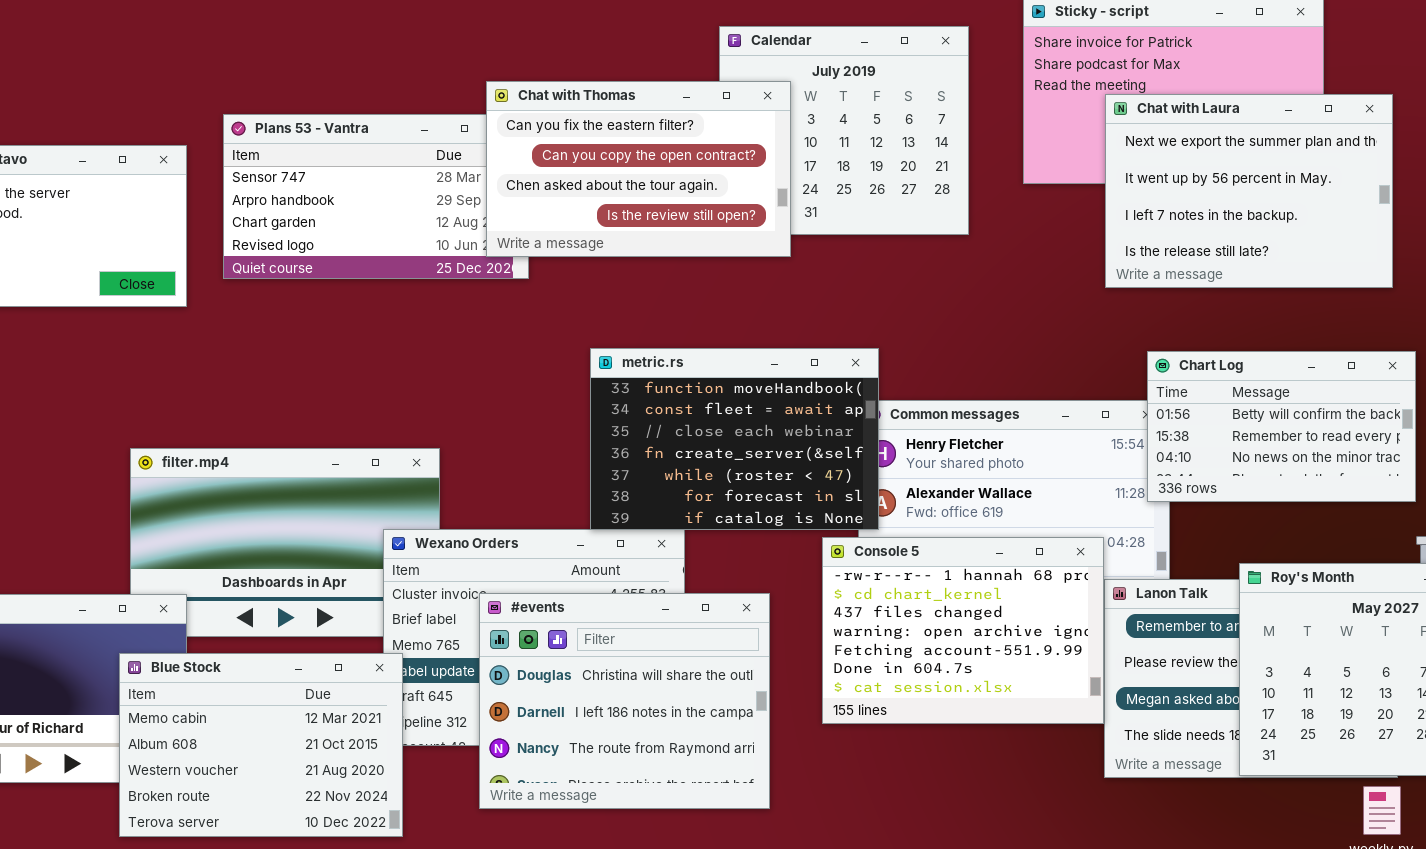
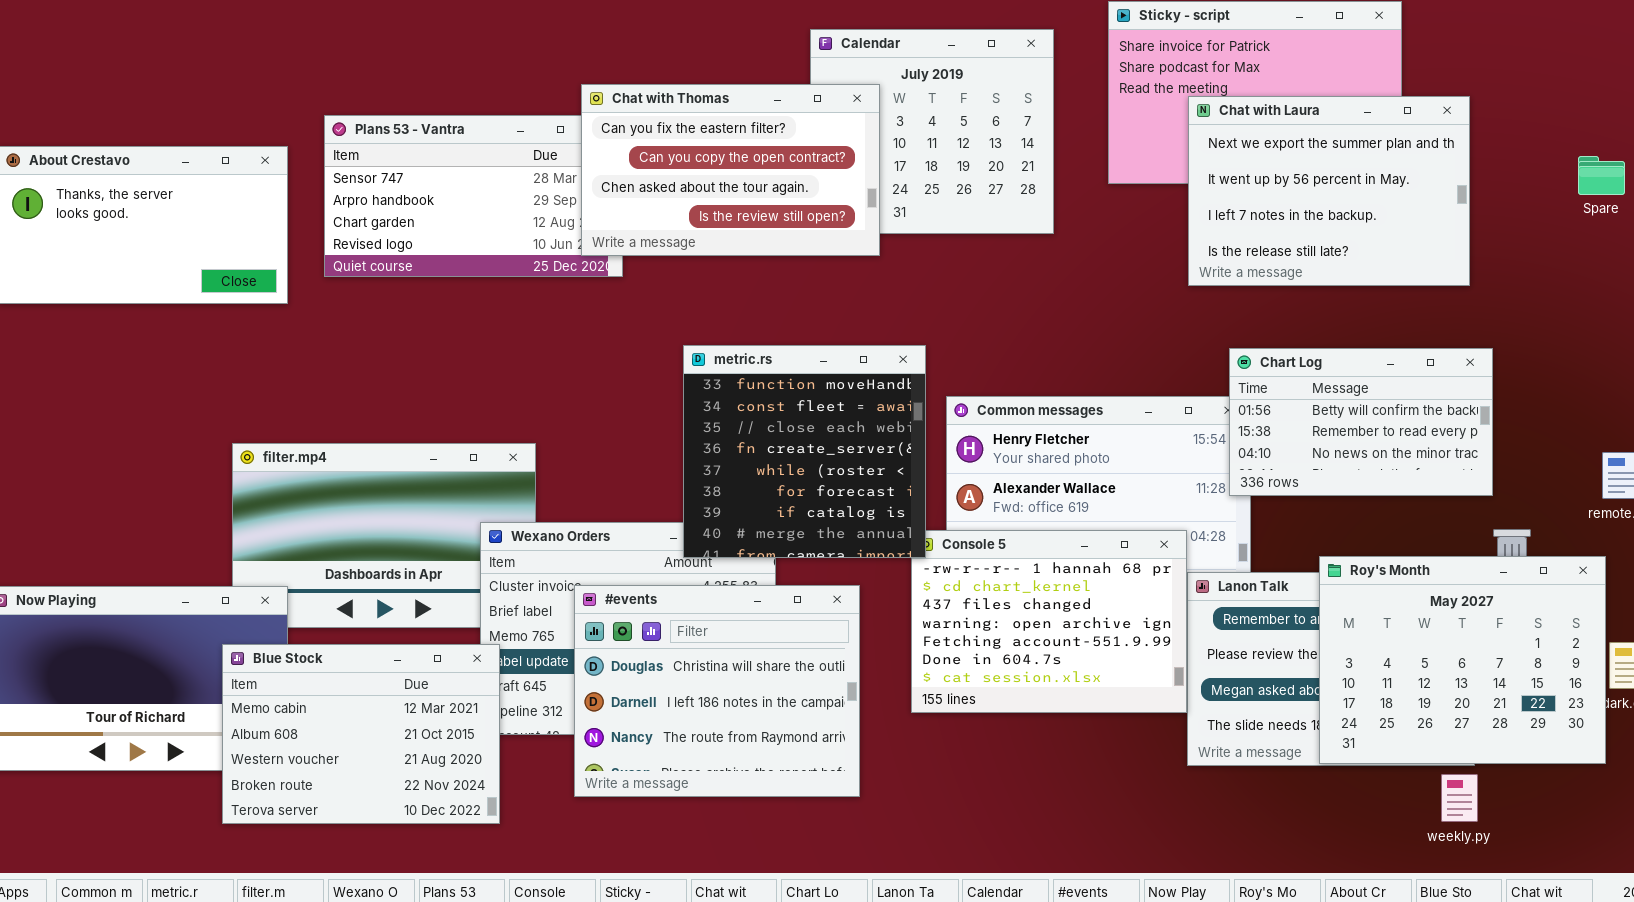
metric.rs: [590,348,879,530] -> [683,345,926,558], resized

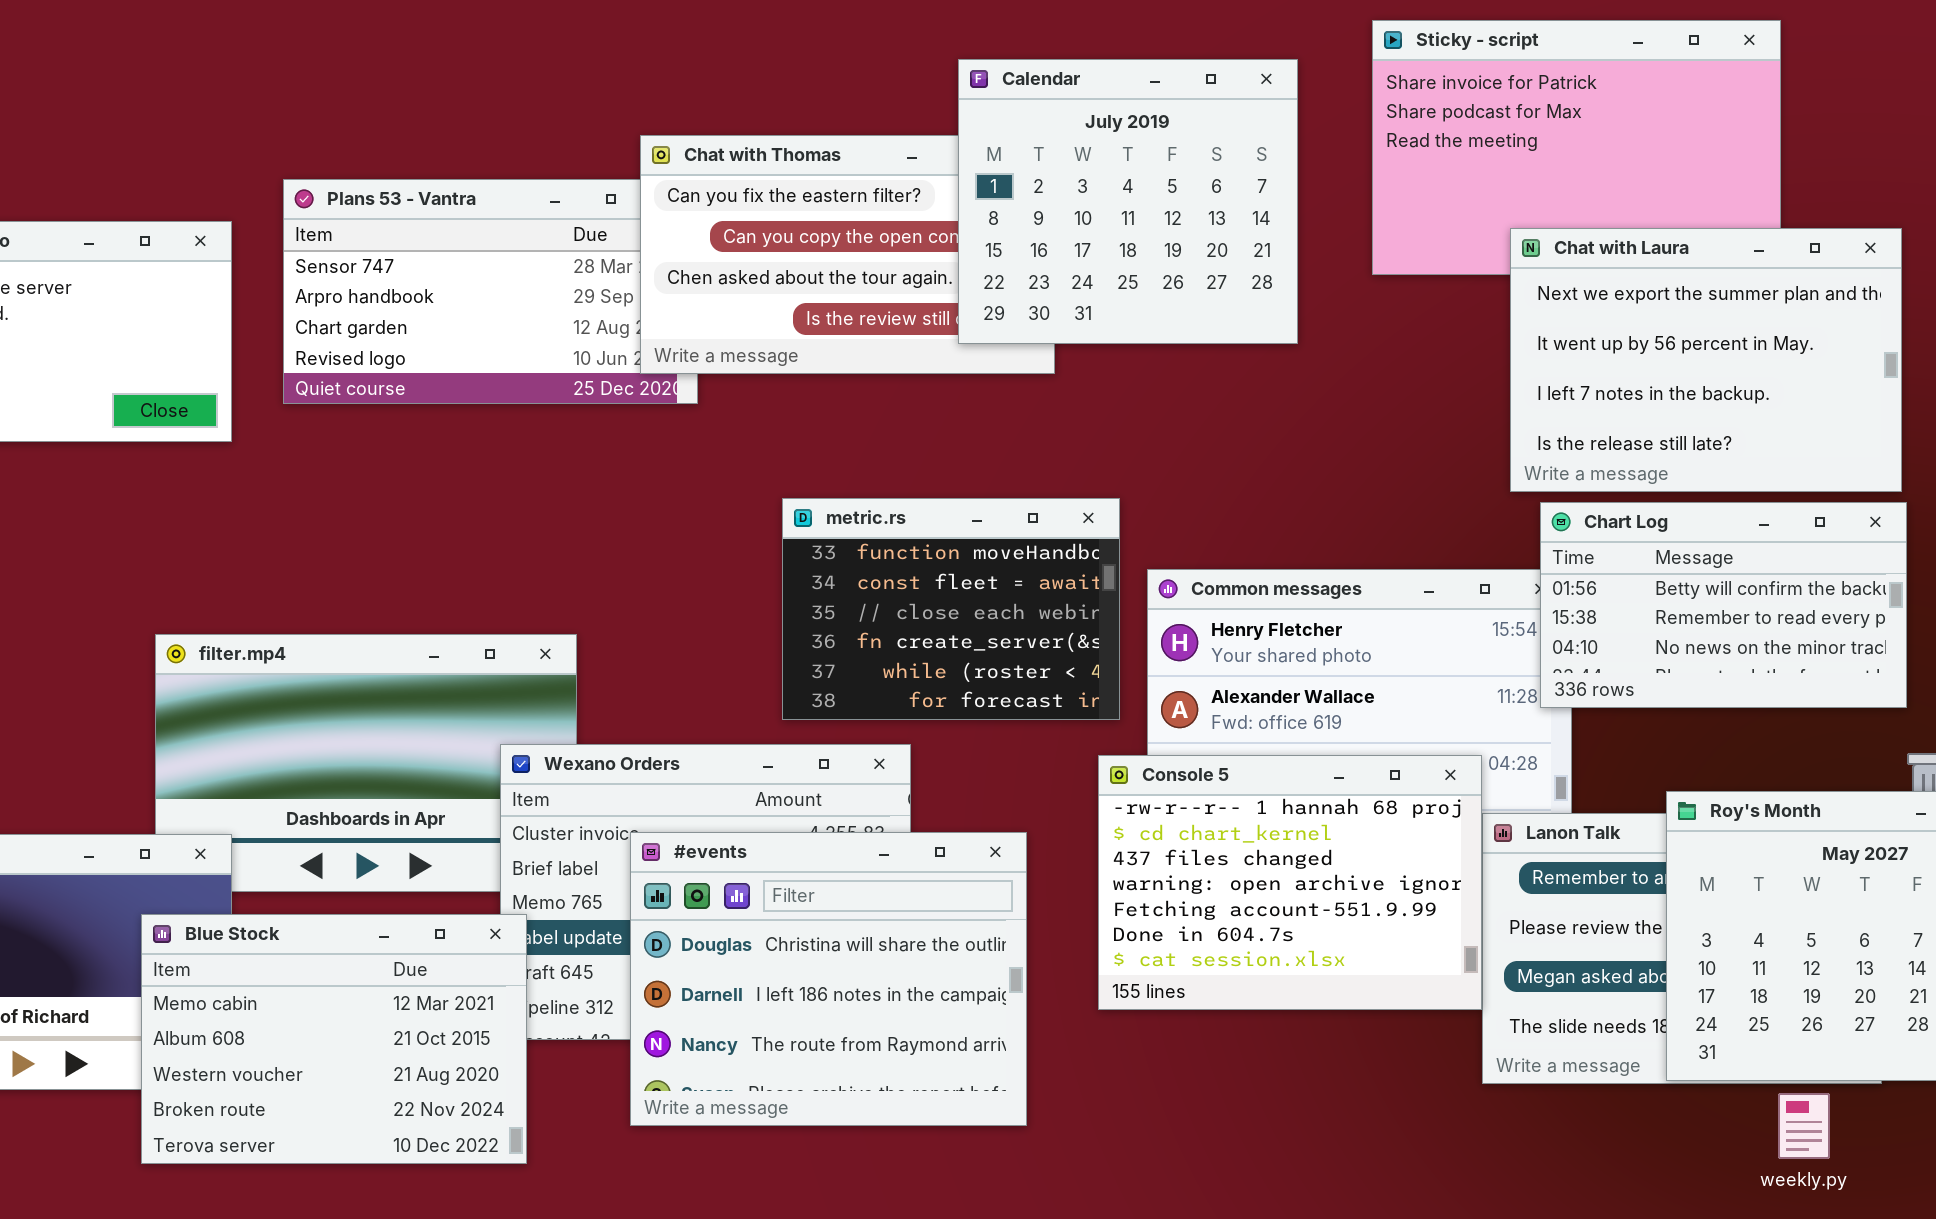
Calendar: [810,29,1054,234] -> [958,59,1298,344], raised
Chat with Laura: [1188,96,1470,286] -> [1510,228,1902,492], moved
metric.rs: [683,345,926,558] -> [782,498,1120,720], resized
weekly.py: [1441,774,1478,822] -> [1778,1093,1830,1159], moved

